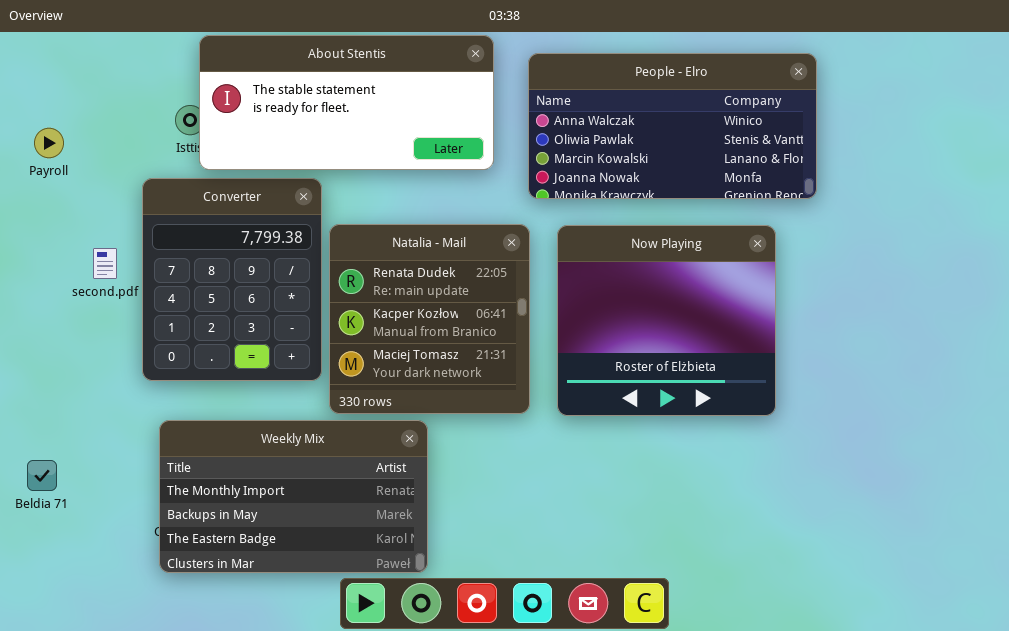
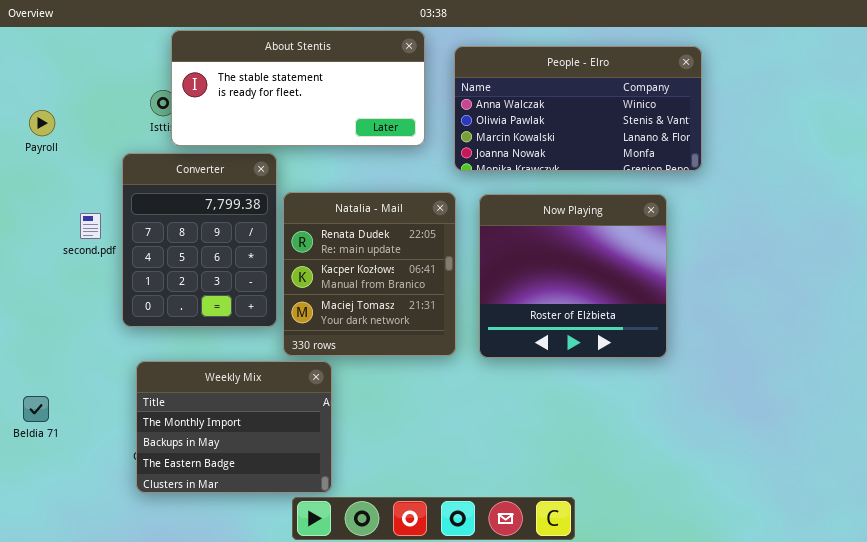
Weekly Mix: [159,420,428,573] -> [136,361,332,493], resized

